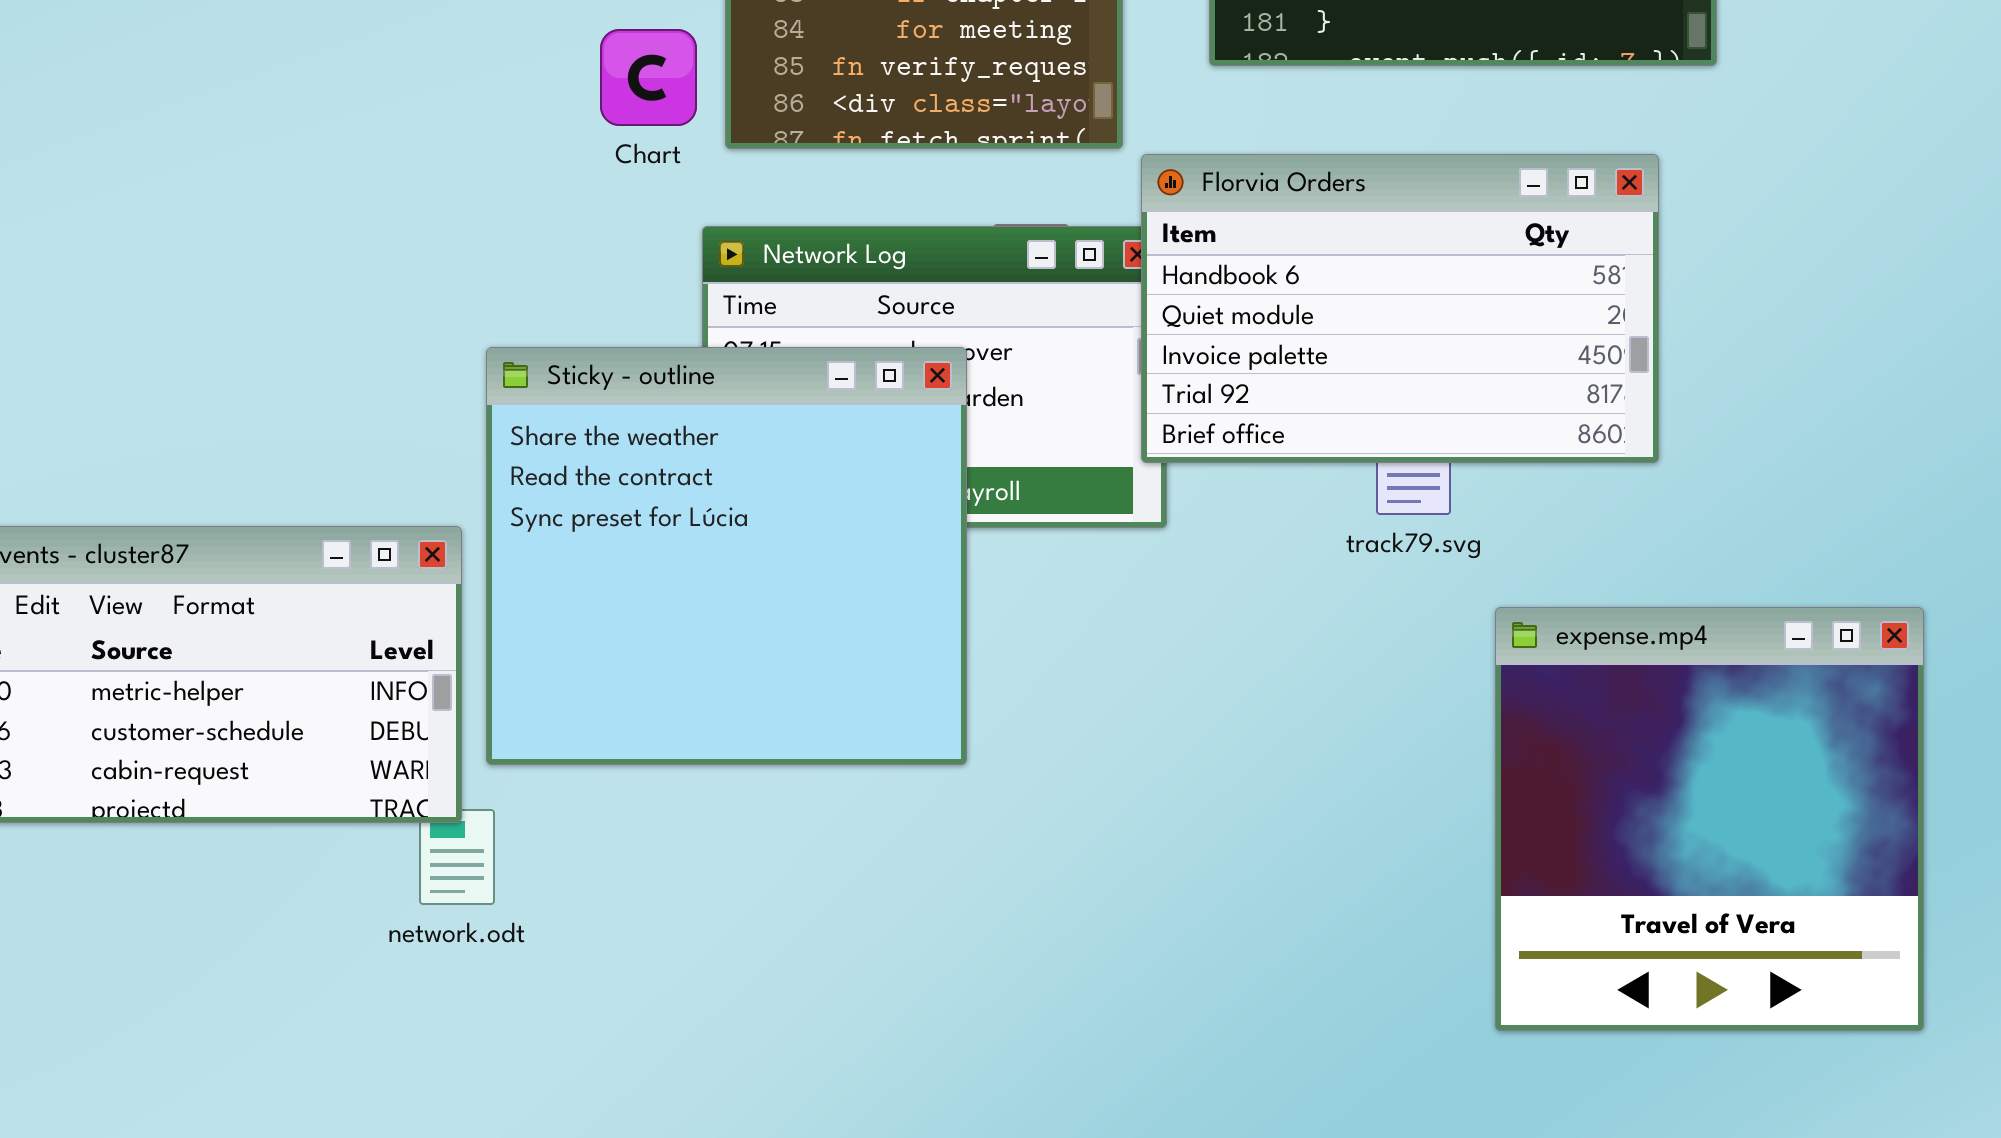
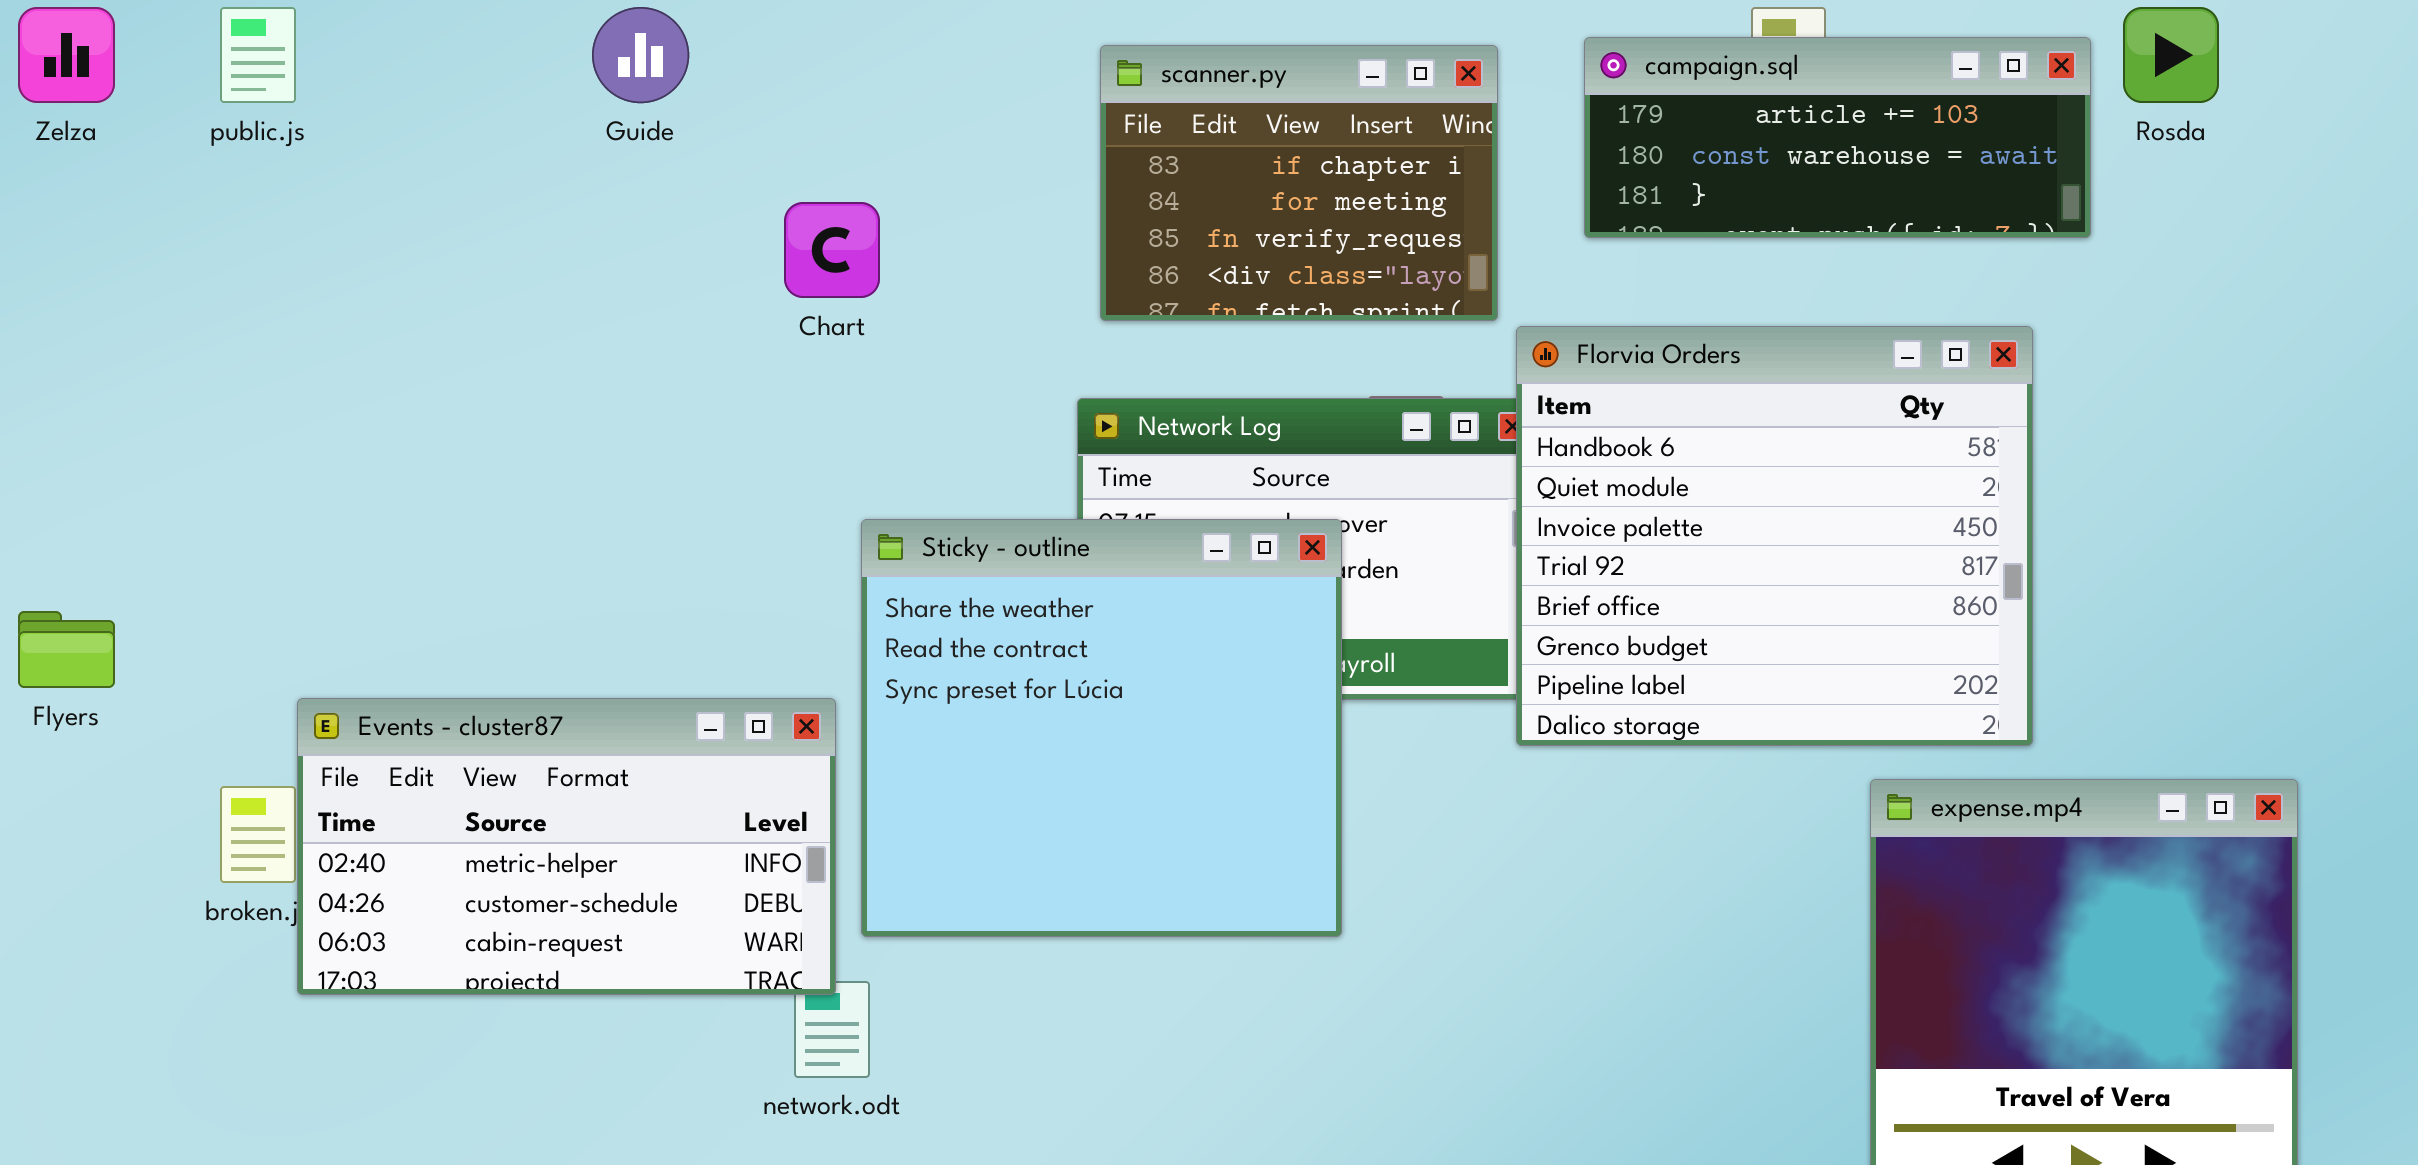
Chart: [600,29,697,126] -> [784,202,880,298], moved
Florvia Orders: [1141,154,1659,463] -> [1516,326,2033,746], resized

